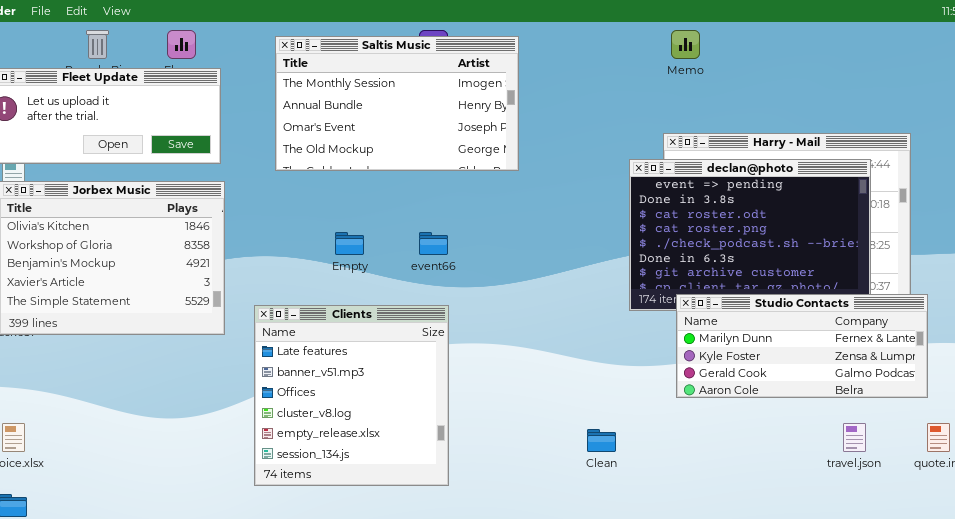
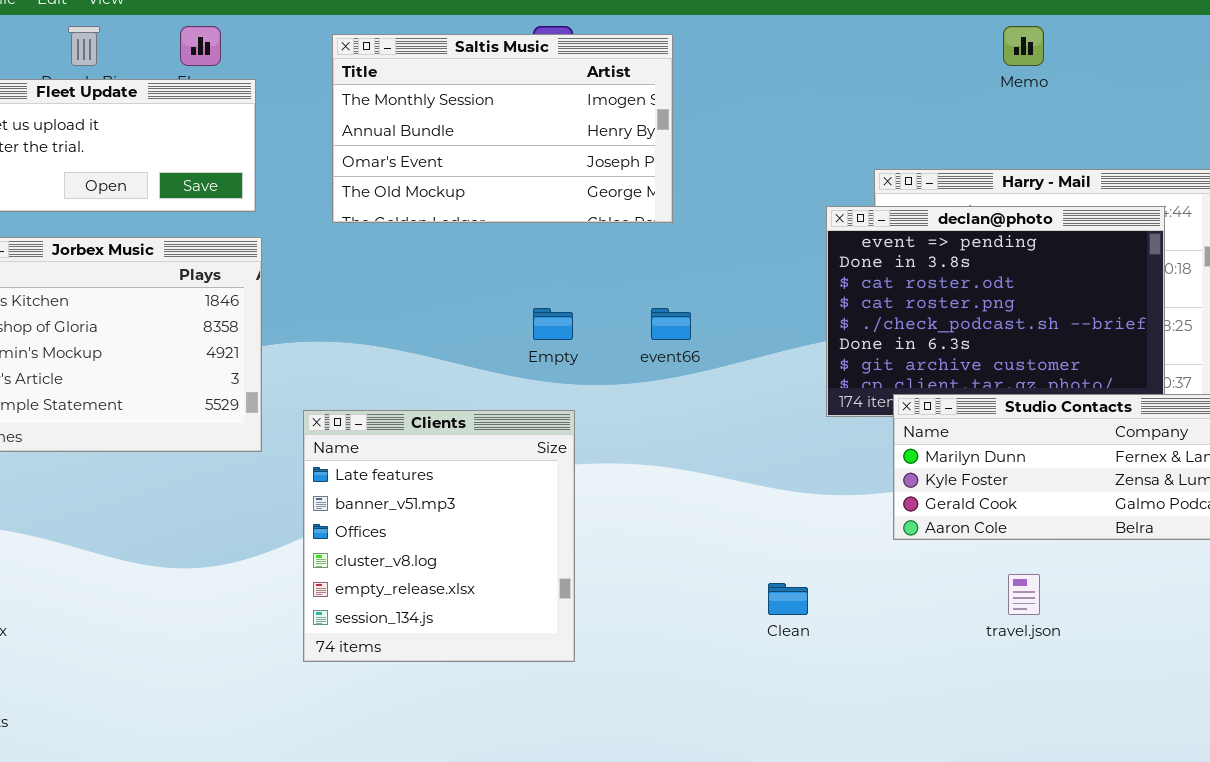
Memo: [671,30,700,59] -> [1003,26,1044,66], moved
Empty: [335,232,364,255] -> [533,308,573,340], moved
event66: [419,232,448,255] -> [651,308,691,340], moved
travel.json: [843,423,866,452] -> [1008,574,1040,615], moved

